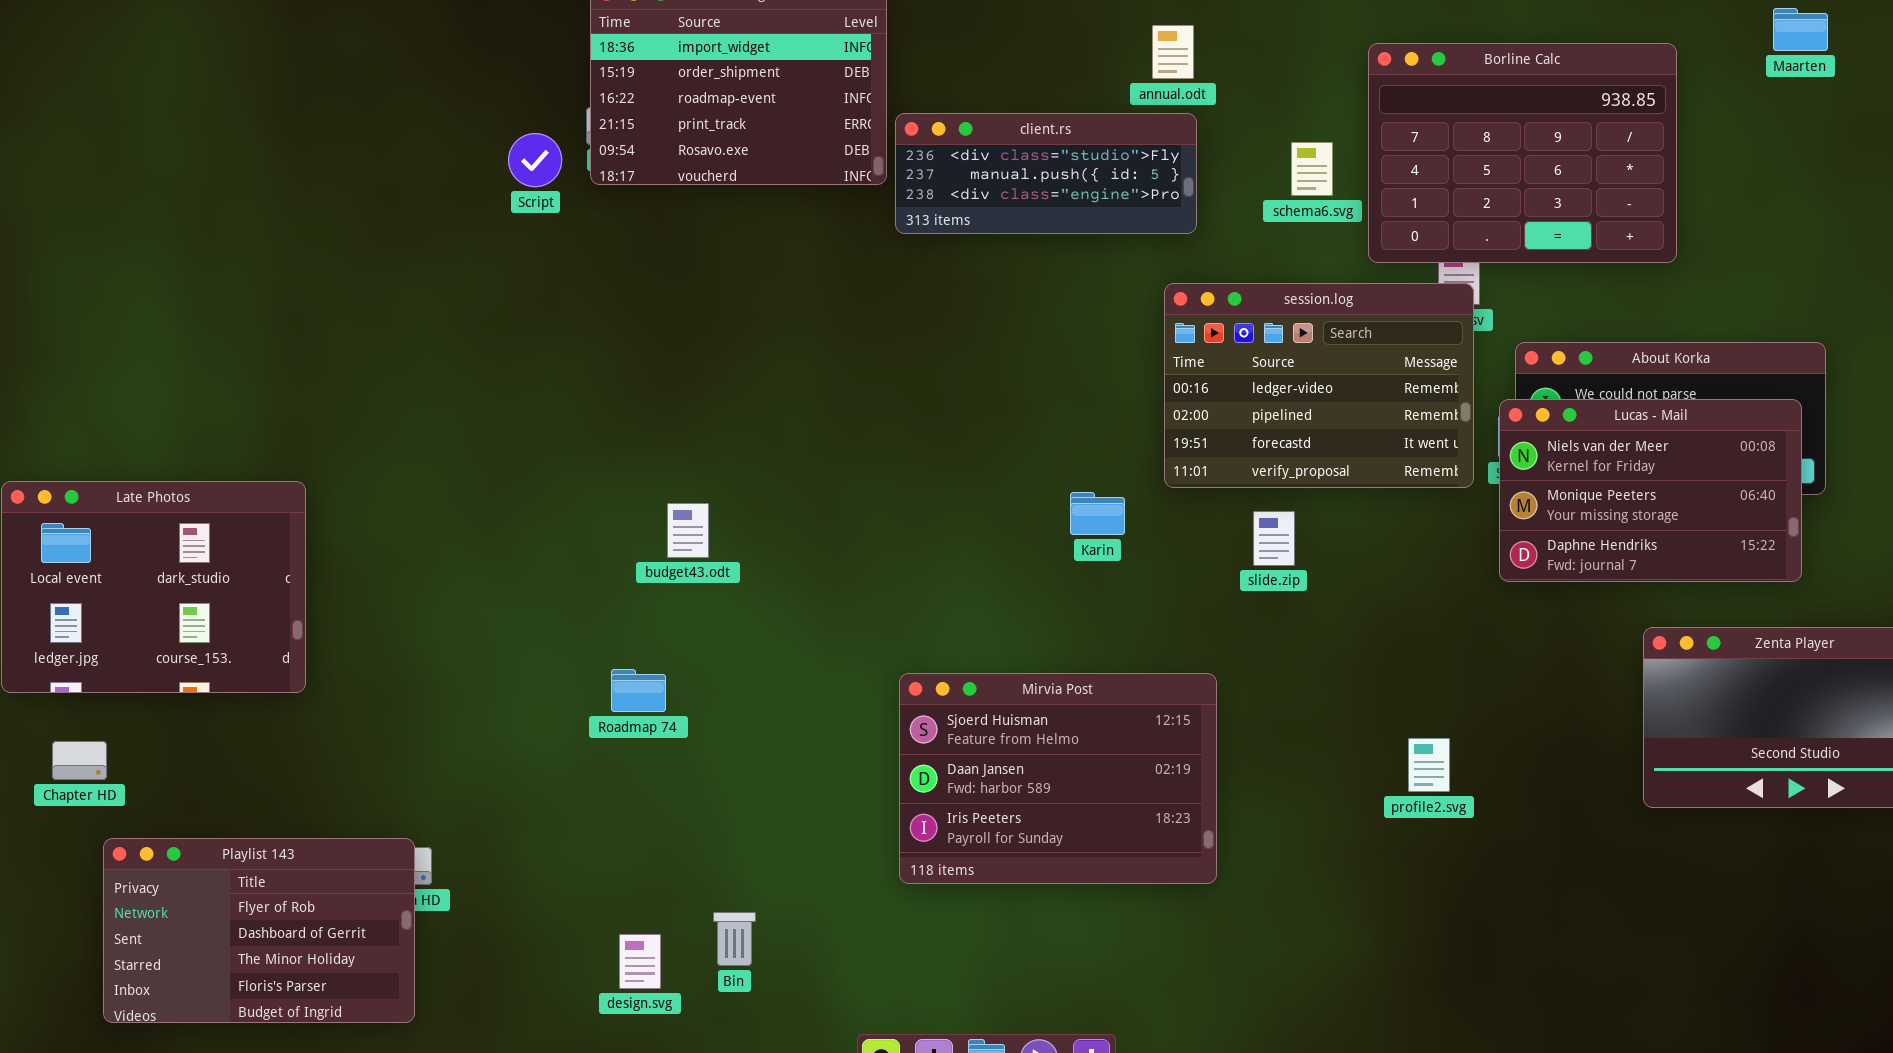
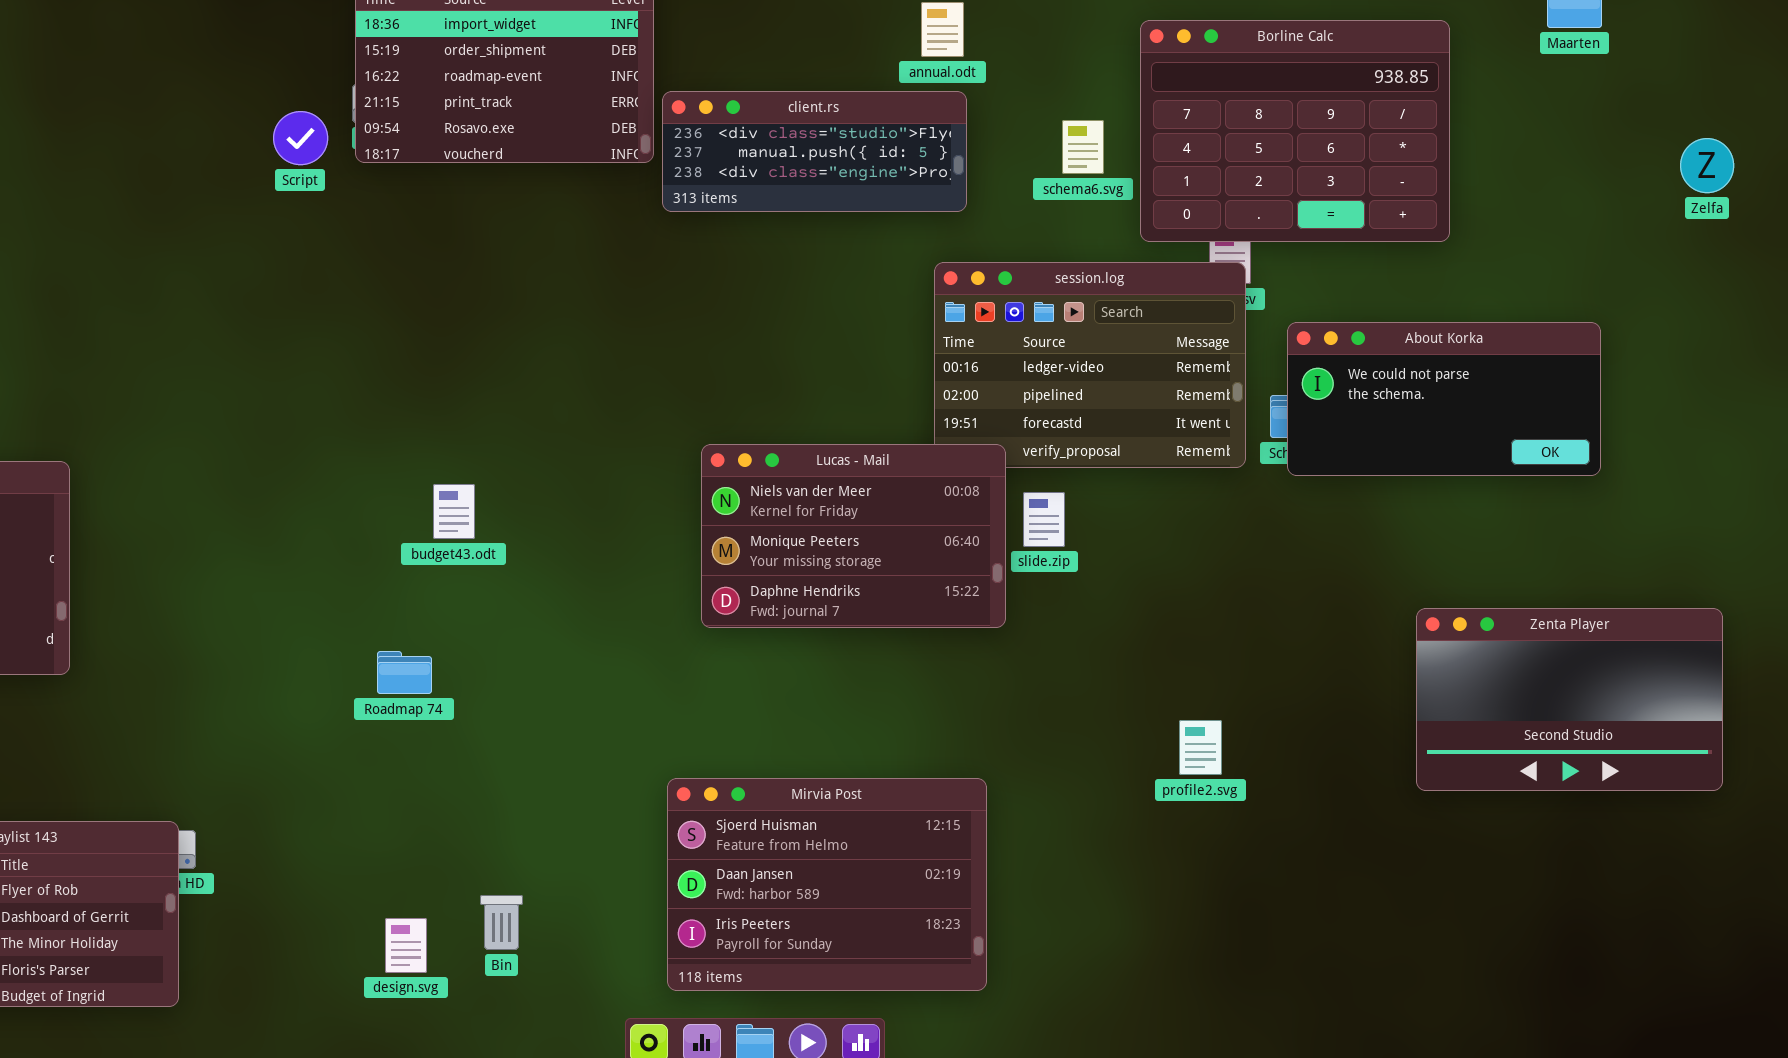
Lucas - Mail: [1499,399,1802,582] -> [701,444,1006,628], moved
Mirvia Post: [899,673,1217,884] -> [667,778,987,991], moved

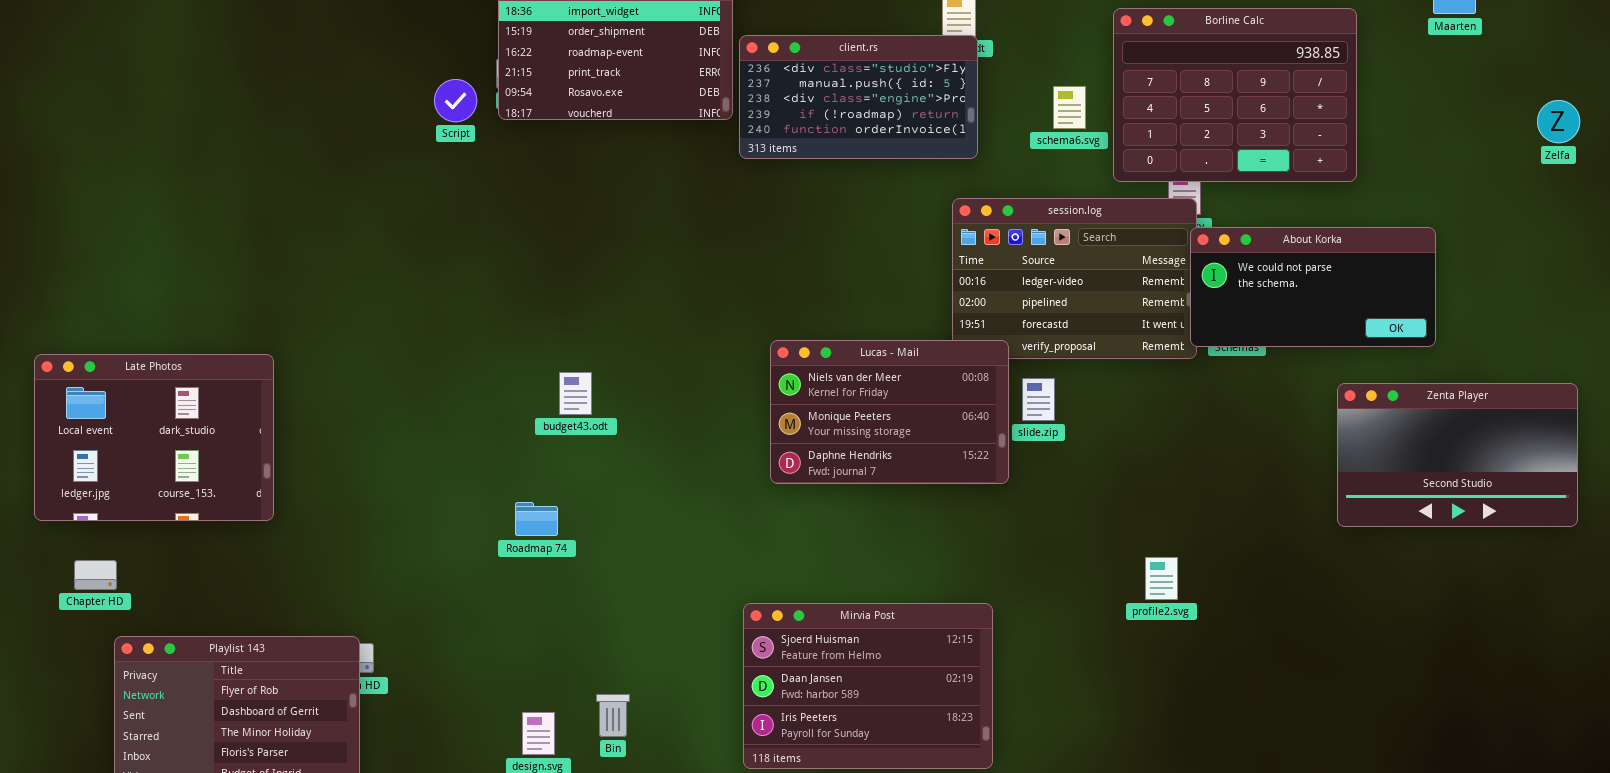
client.rs: [662,91,967,212] -> [739,35,978,159], resized
About Korka: [1287,322,1601,476] -> [1190,227,1436,347], moved
Zenta Player: [1416,608,1723,791] -> [1337,383,1578,527], moved

